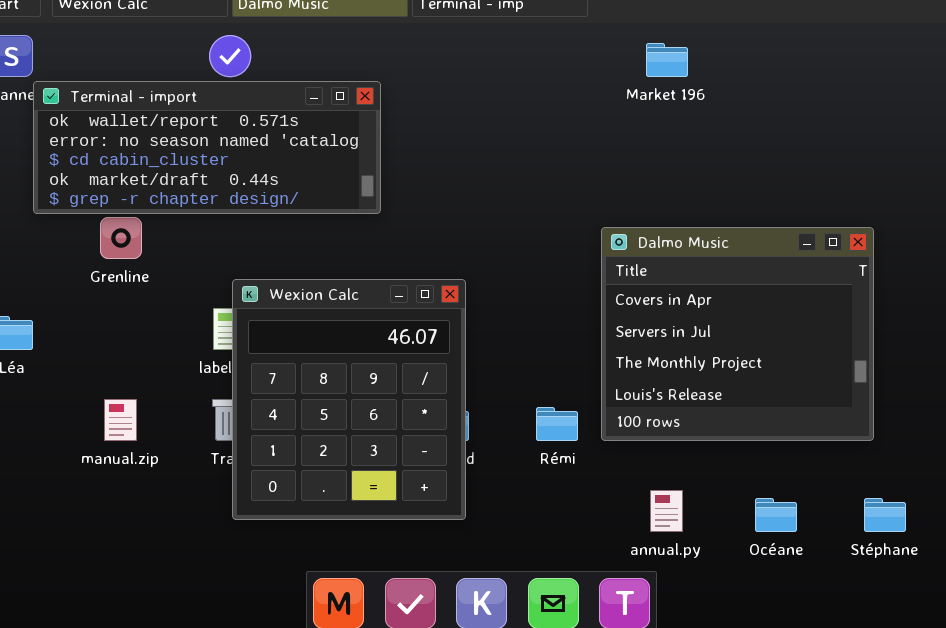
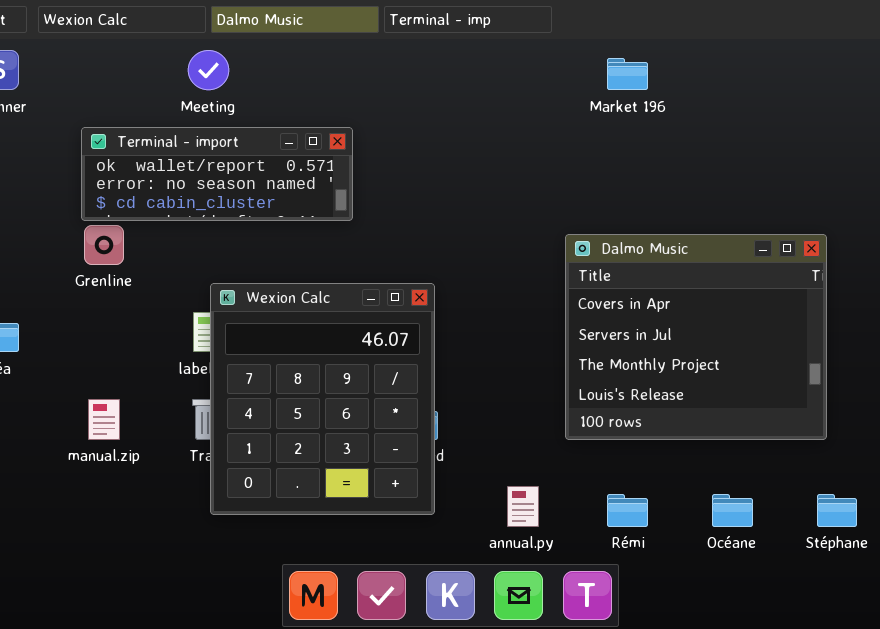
Terminal - import: [33,81,381,214] -> [81,127,353,221], resized
Rémi: [536,407,578,441] -> [607,494,648,527], moved
annual.py: [650,490,683,532] -> [507,486,539,527], moved

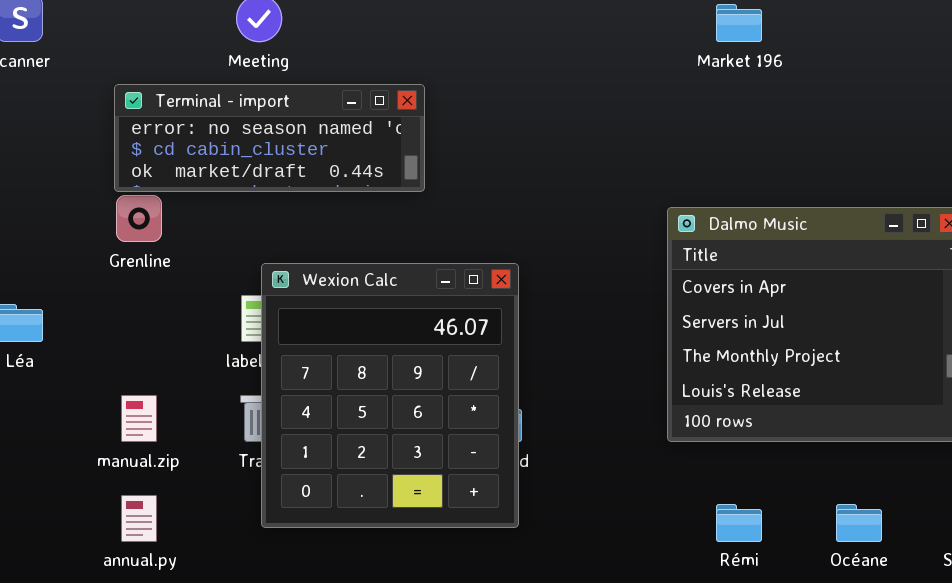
Terminal - import: [81,127,353,221] -> [114,84,425,192], scrolled down 1 row
annual.py: [507,486,539,527] -> [121,495,157,542], moved

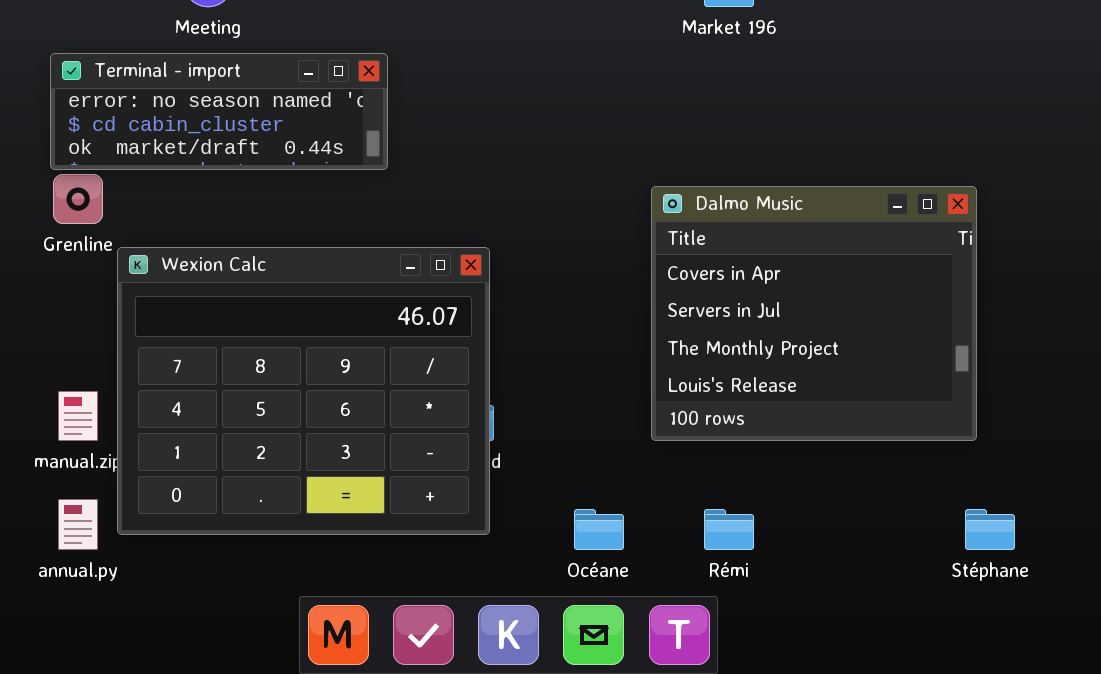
Wexion Calc: [261,263,519,528] -> [117,247,490,535], resized
Océane: [836,504,882,542] -> [574,509,624,550], moved

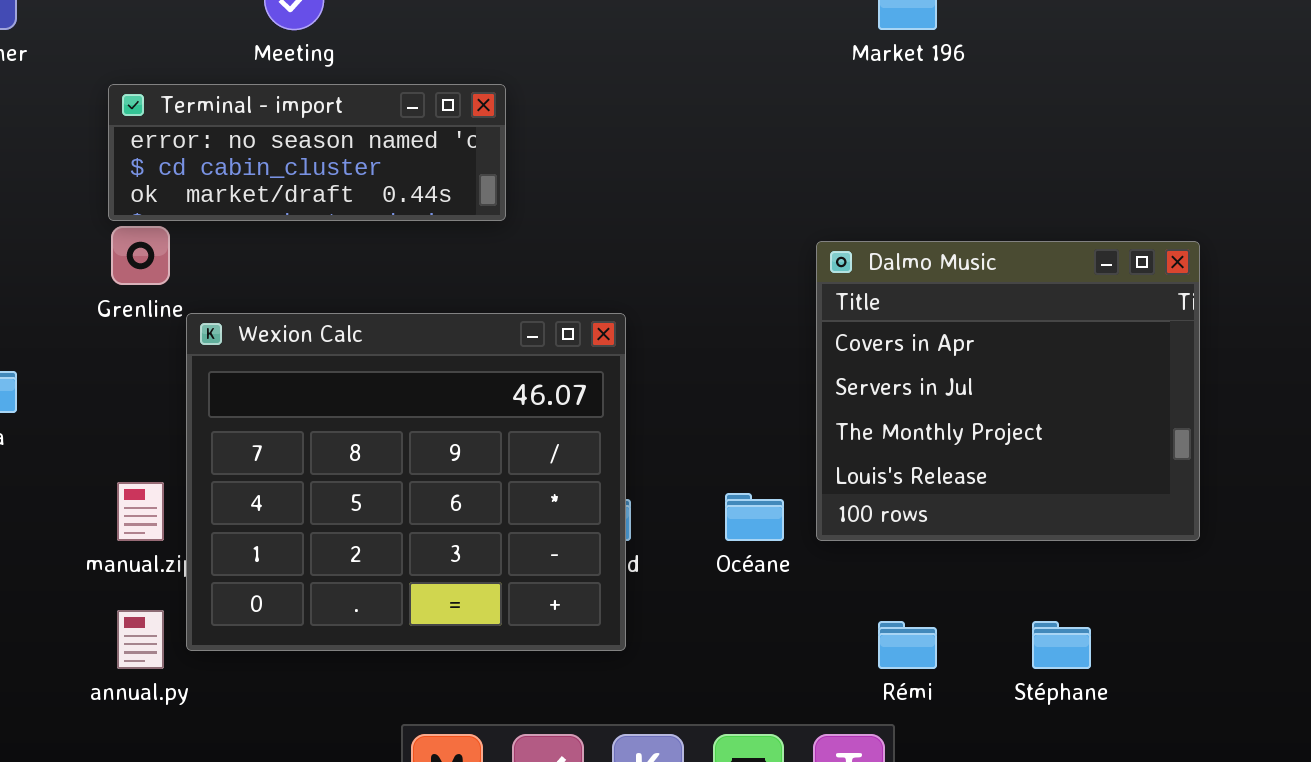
Océane: [574,509,624,550] -> [725,493,784,541], moved
Stéphane: [965,509,1015,550] -> [1032,621,1091,669], moved

